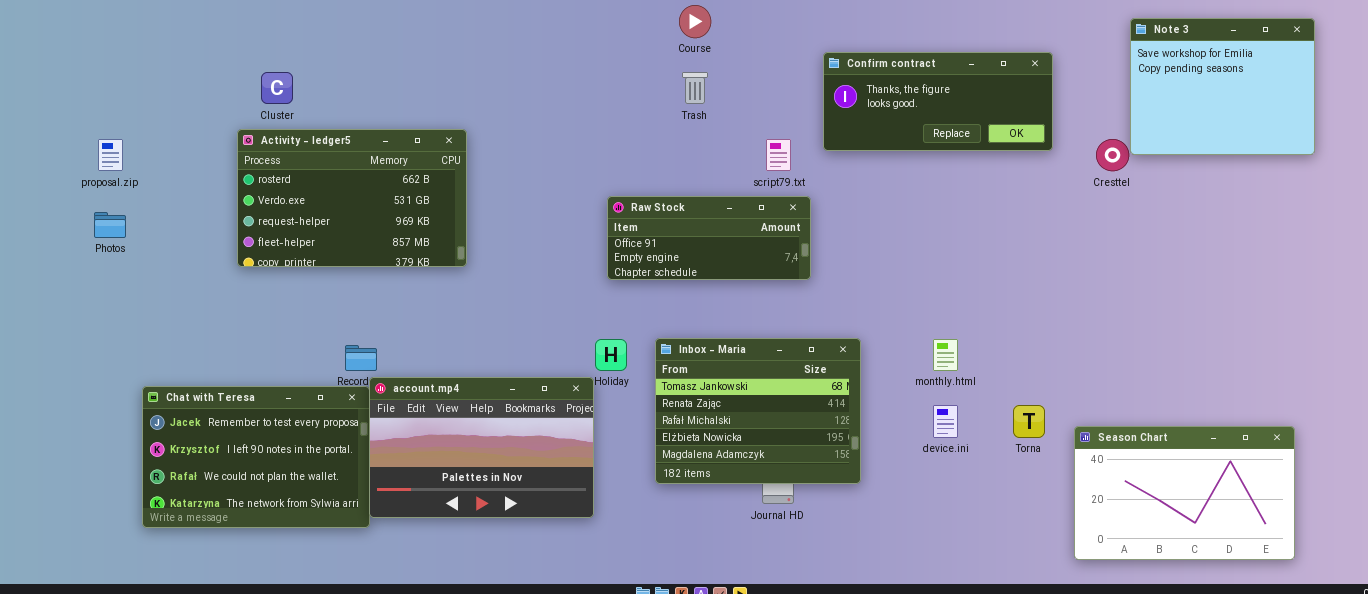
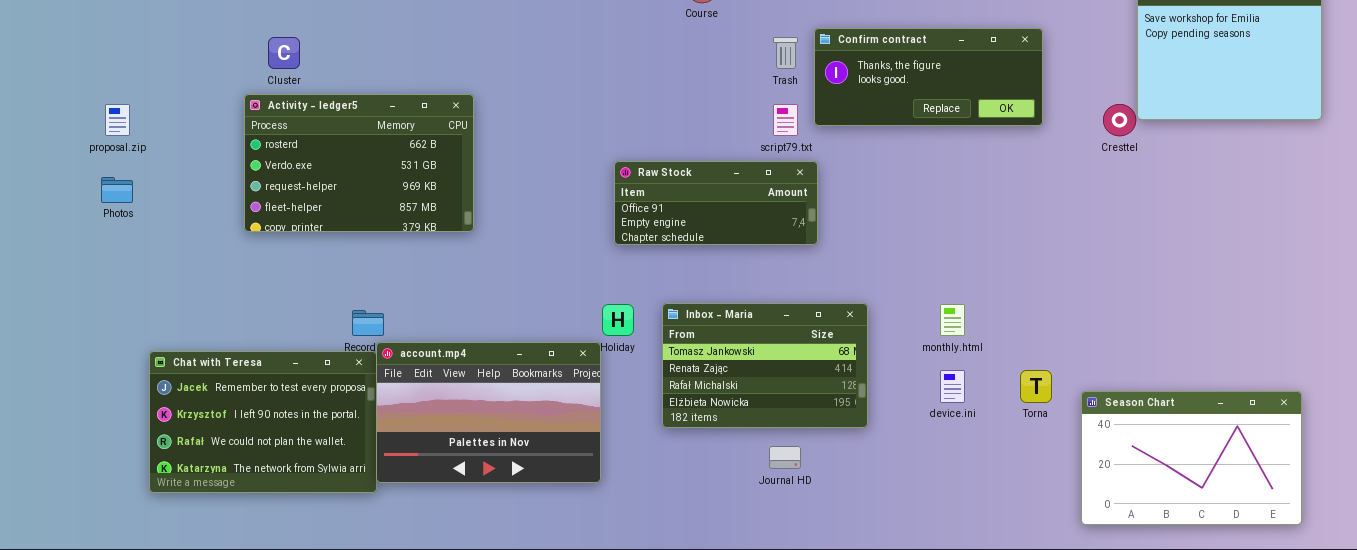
Confirm contract: [823,52,1053,151] -> [814,28,1043,126], moved
Trash: [682,72,708,104] -> [773,37,798,69], moved
Inbox - Maria: [655,338,861,484] -> [662,303,868,428], resized

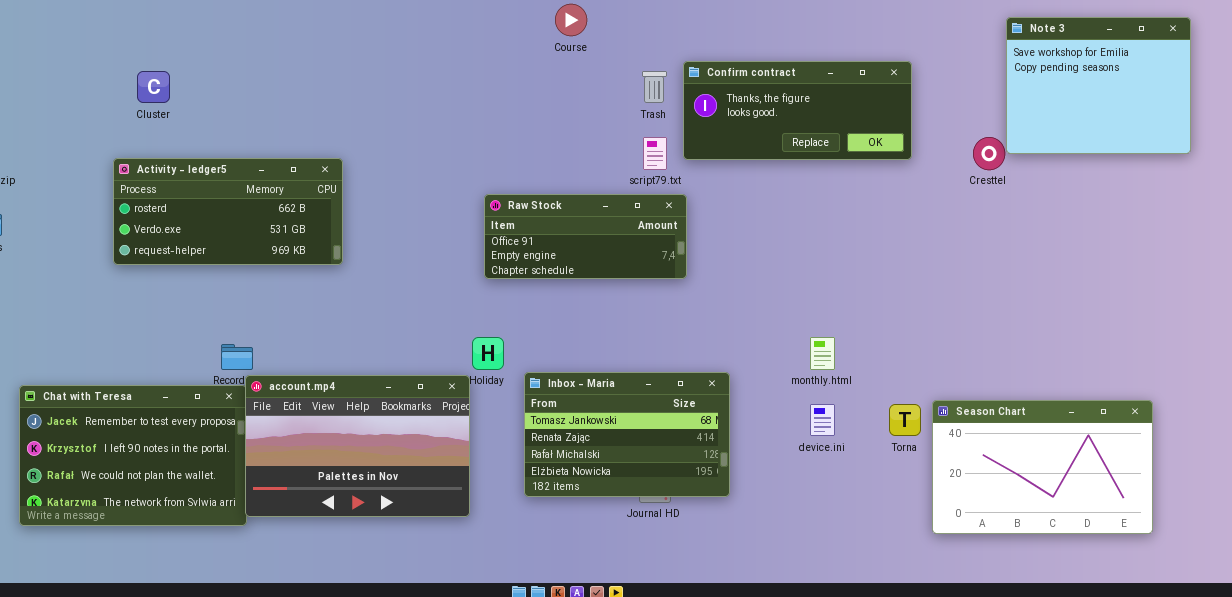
Activity - ledger5: [244,94,474,232] -> [113,158,343,265], resized
Inbox - Maria: [662,303,868,428] -> [524,372,730,497], moved
Season Chart: [1081,391,1302,525] -> [932,400,1153,534], moved

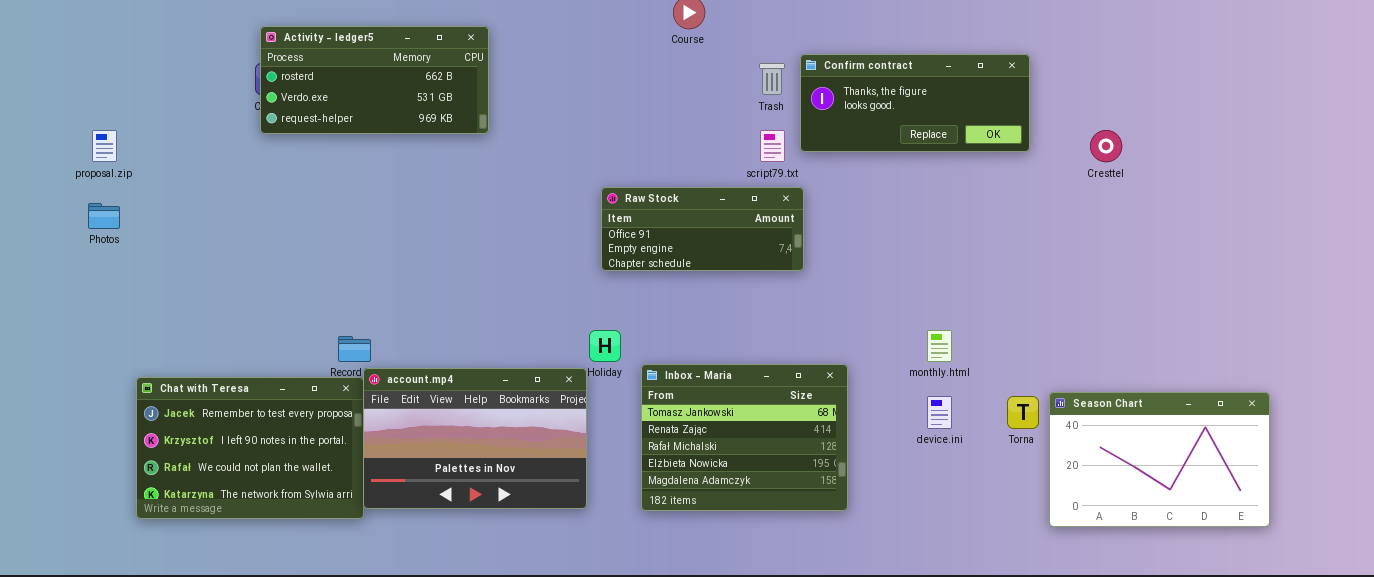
Note 3: [1006,17,1191,154] -> none, closed
Activity - ledger5: [113,158,343,265] -> [260,26,489,134], moved
Inbox - Maria: [524,372,730,497] -> [641,364,848,511], resized

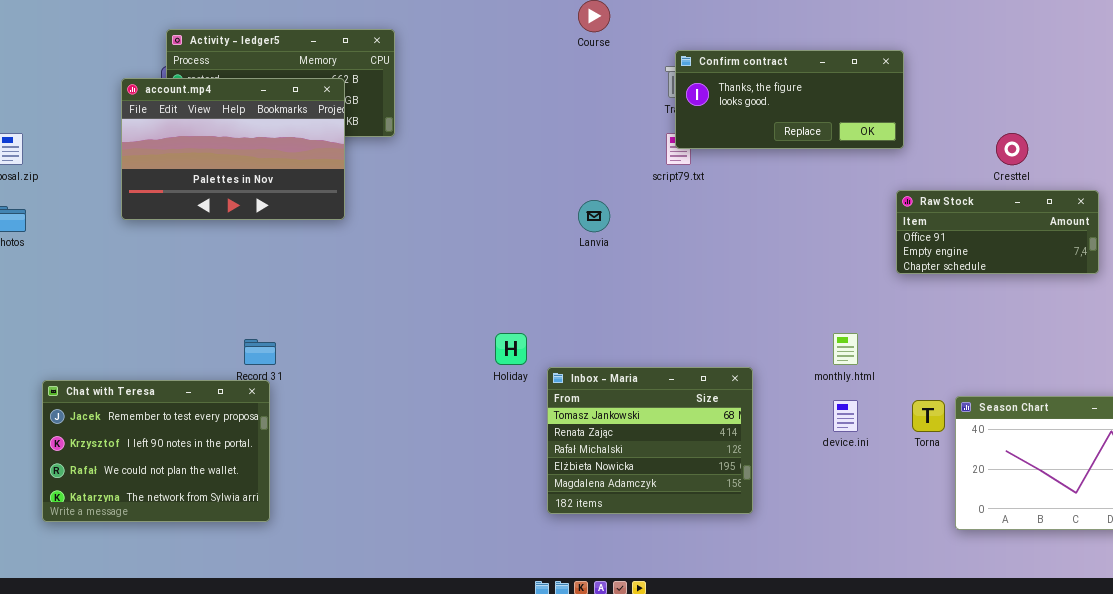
Confirm contract: [800,54,1030,152] -> [675,50,904,149], moved
Raw Stock: [601,187,804,271] -> [896,190,1099,274], moved
account.mp4: [363,368,587,509] -> [121,78,345,220], moved

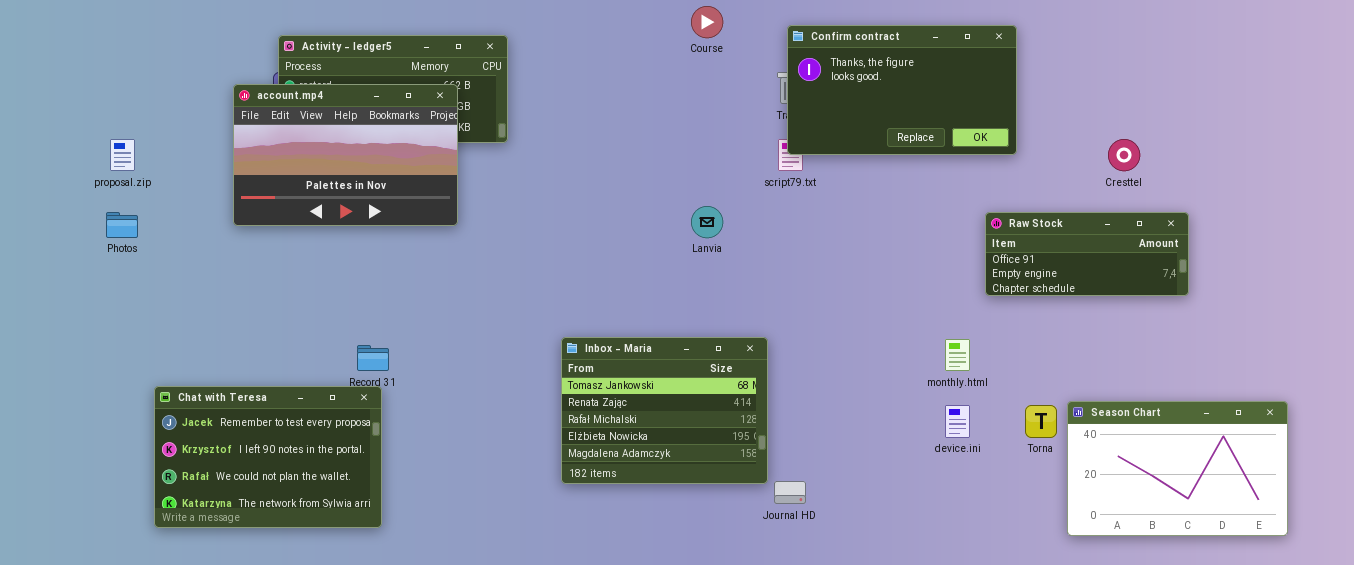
Confirm contract: [675,50,904,149] -> [787,25,1017,155], resized
Raw Stock: [896,190,1099,274] -> [985,212,1189,296], moved
Inbox - Maria: [547,367,753,514] -> [561,337,768,484], moved

